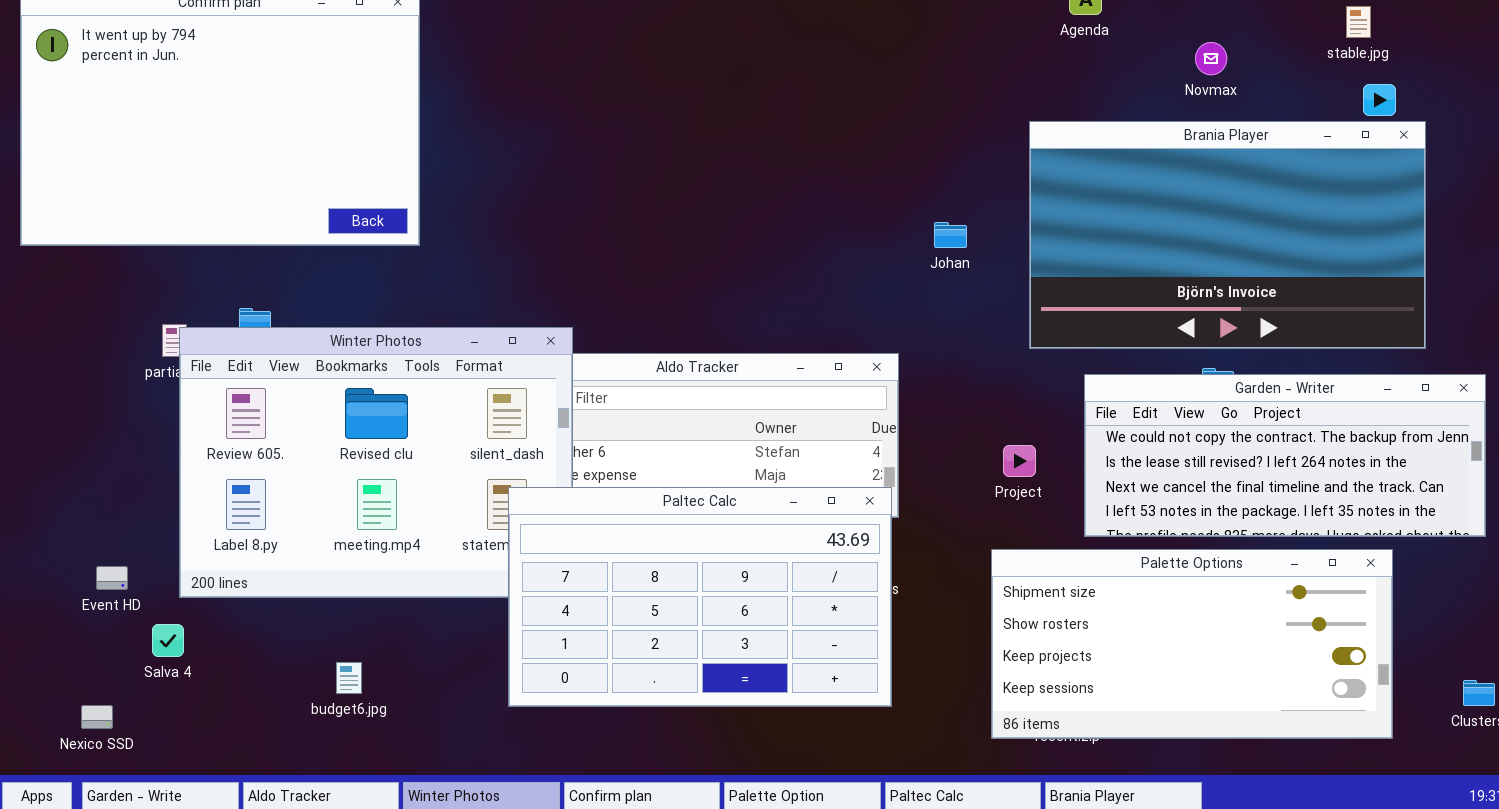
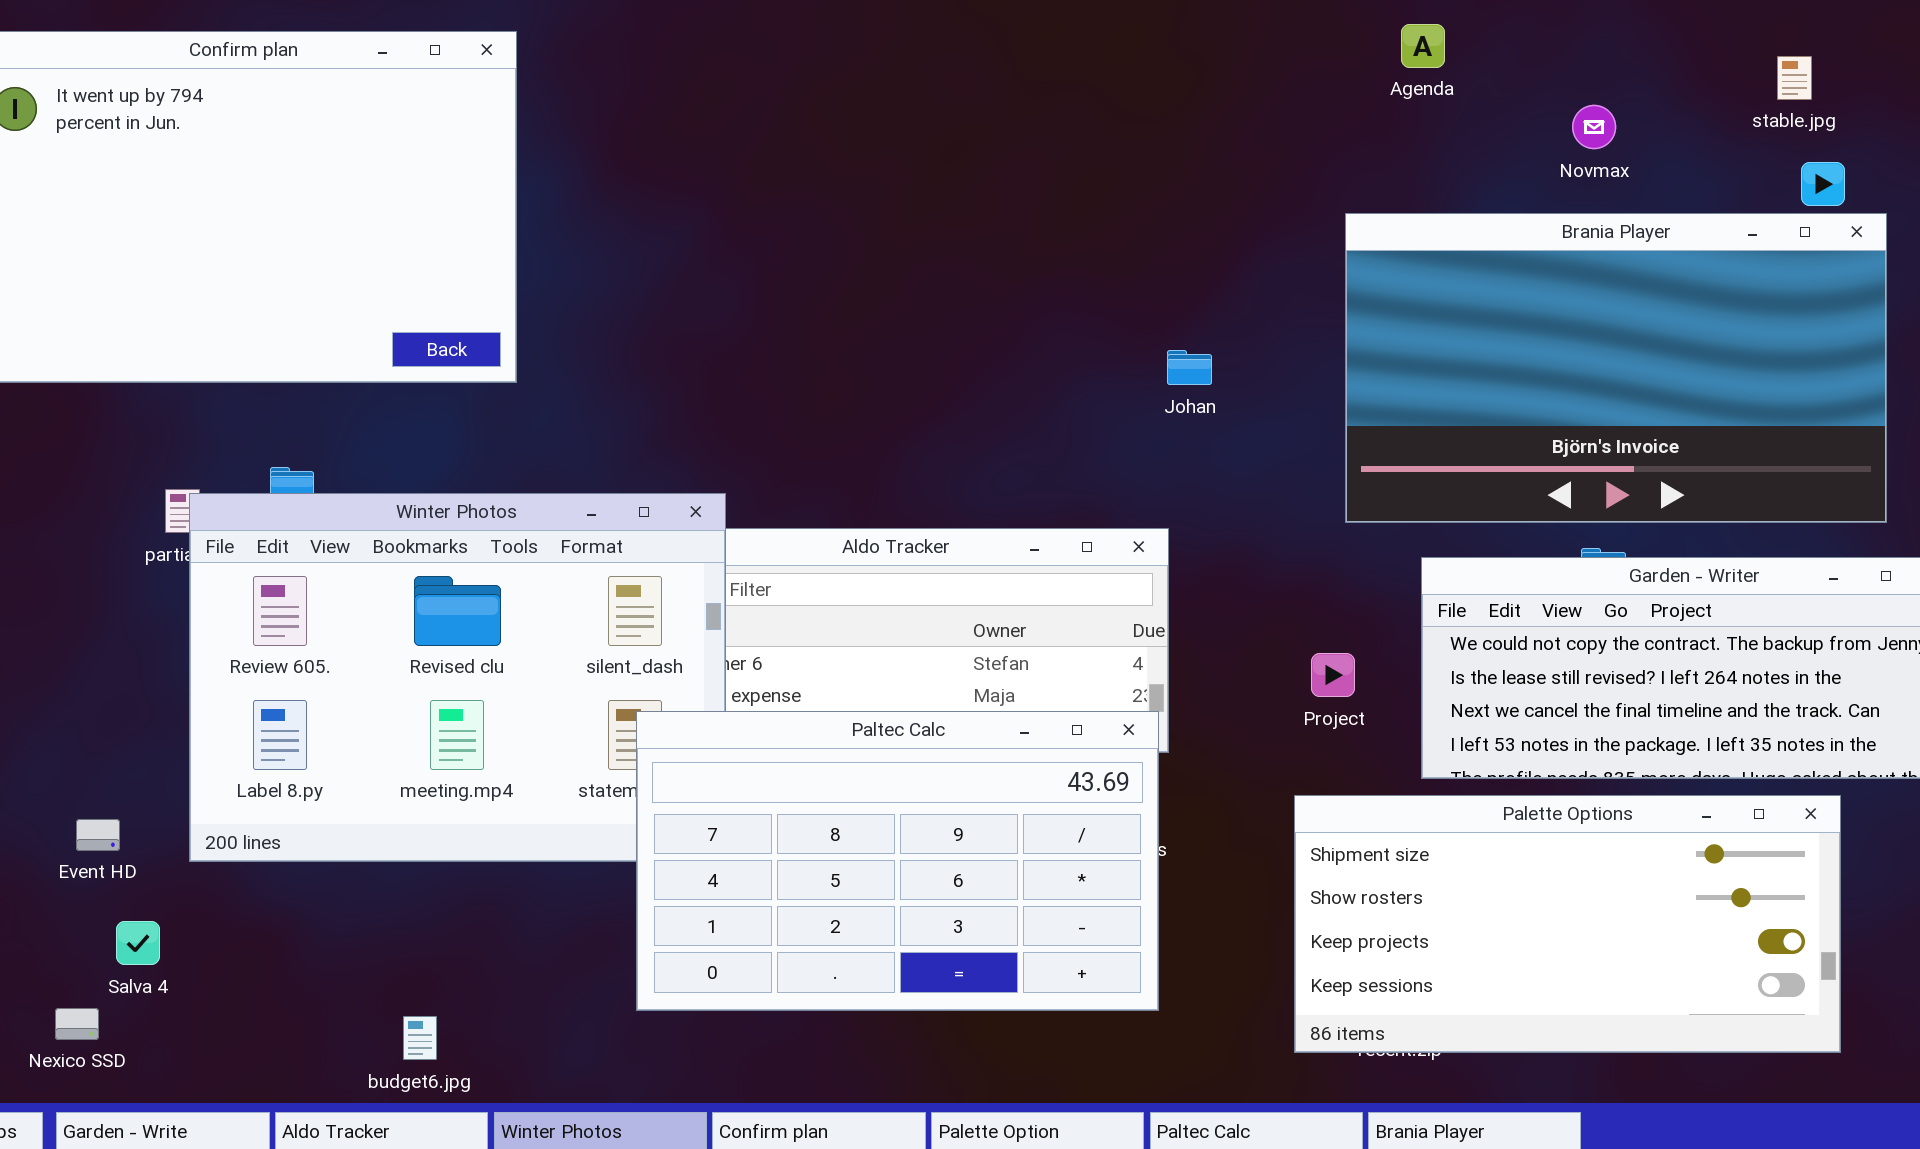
Johan: [934,222,967,248] -> [1167,350,1212,385], moved
Salva 4: [152,624,184,657] -> [116,921,160,965], moved
budget6.jpg: [336,662,362,694] -> [403,1016,437,1060], moved

